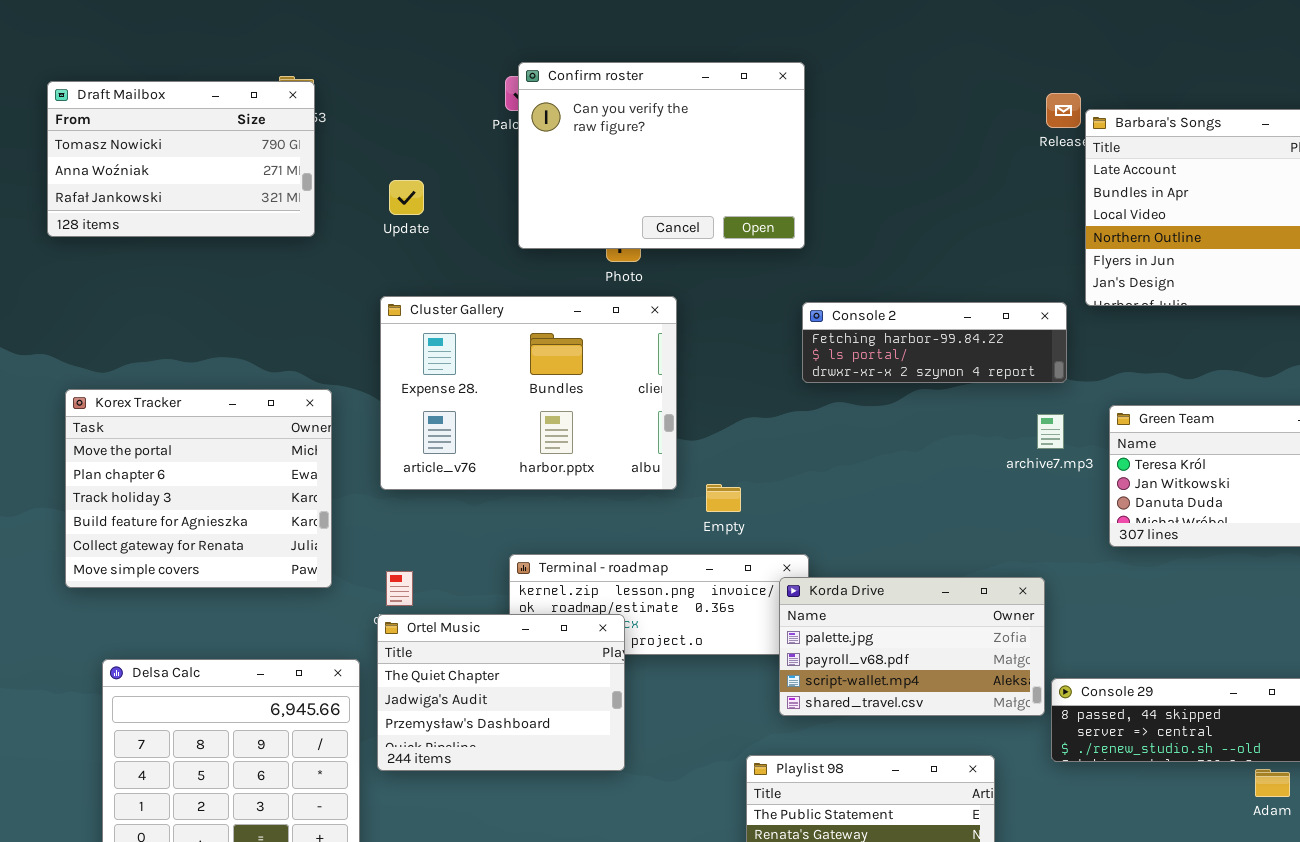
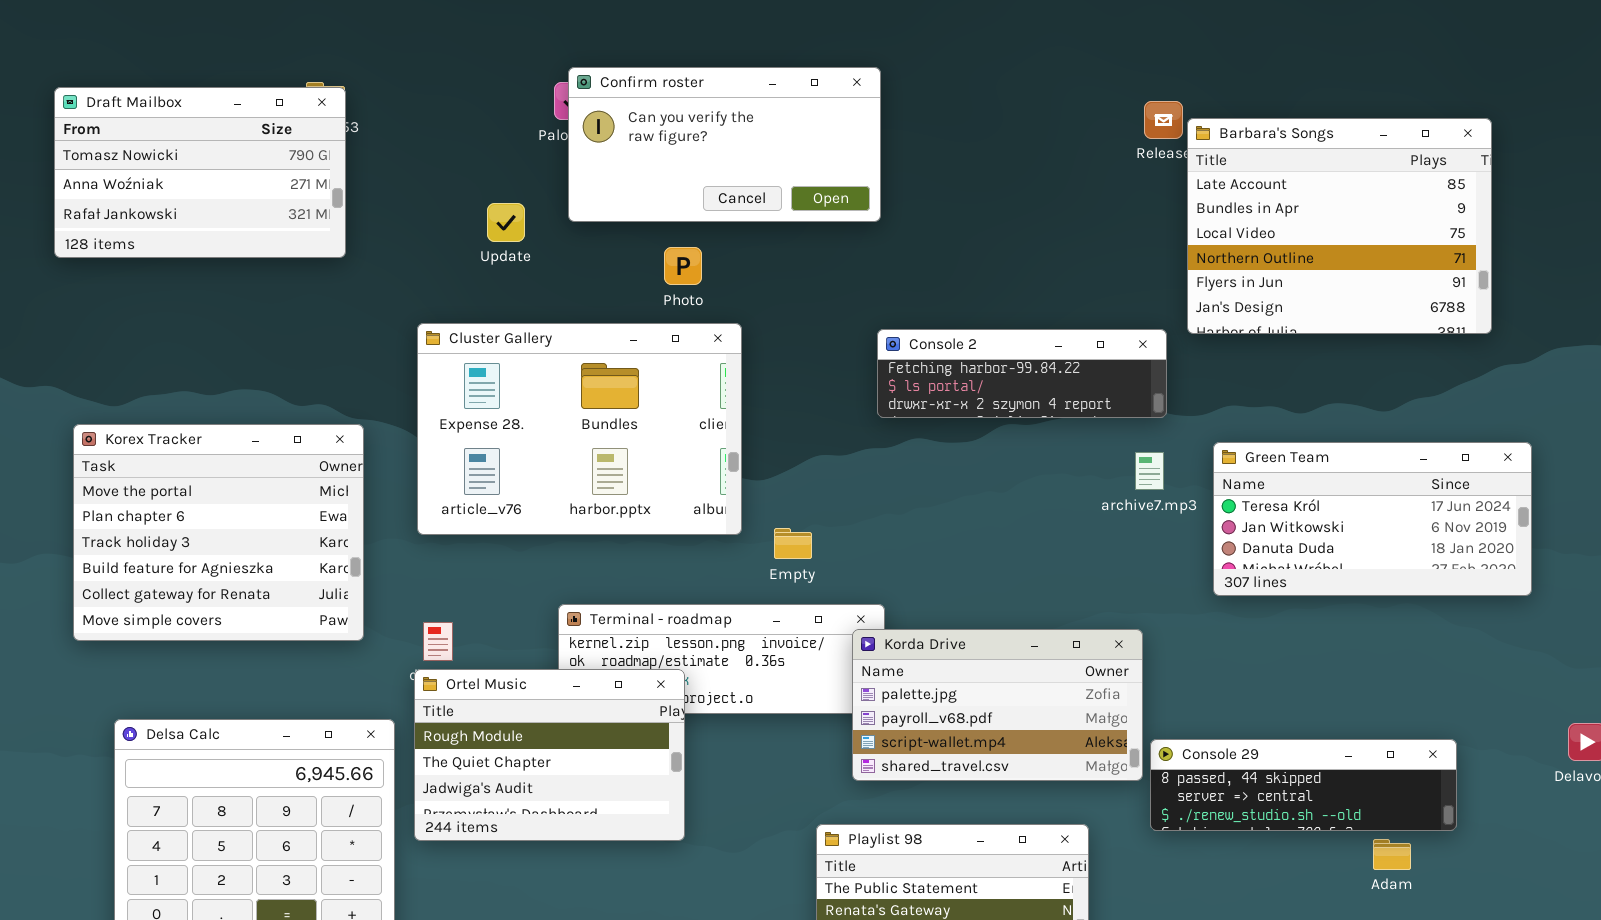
Confirm roster: [518,62,805,249] -> [568,67,881,222], resized
Update: [389,180,424,215] -> [487,203,525,242], moved
Ortel Music: [377,614,625,771] -> [414,669,685,841], scrolled up 1 row

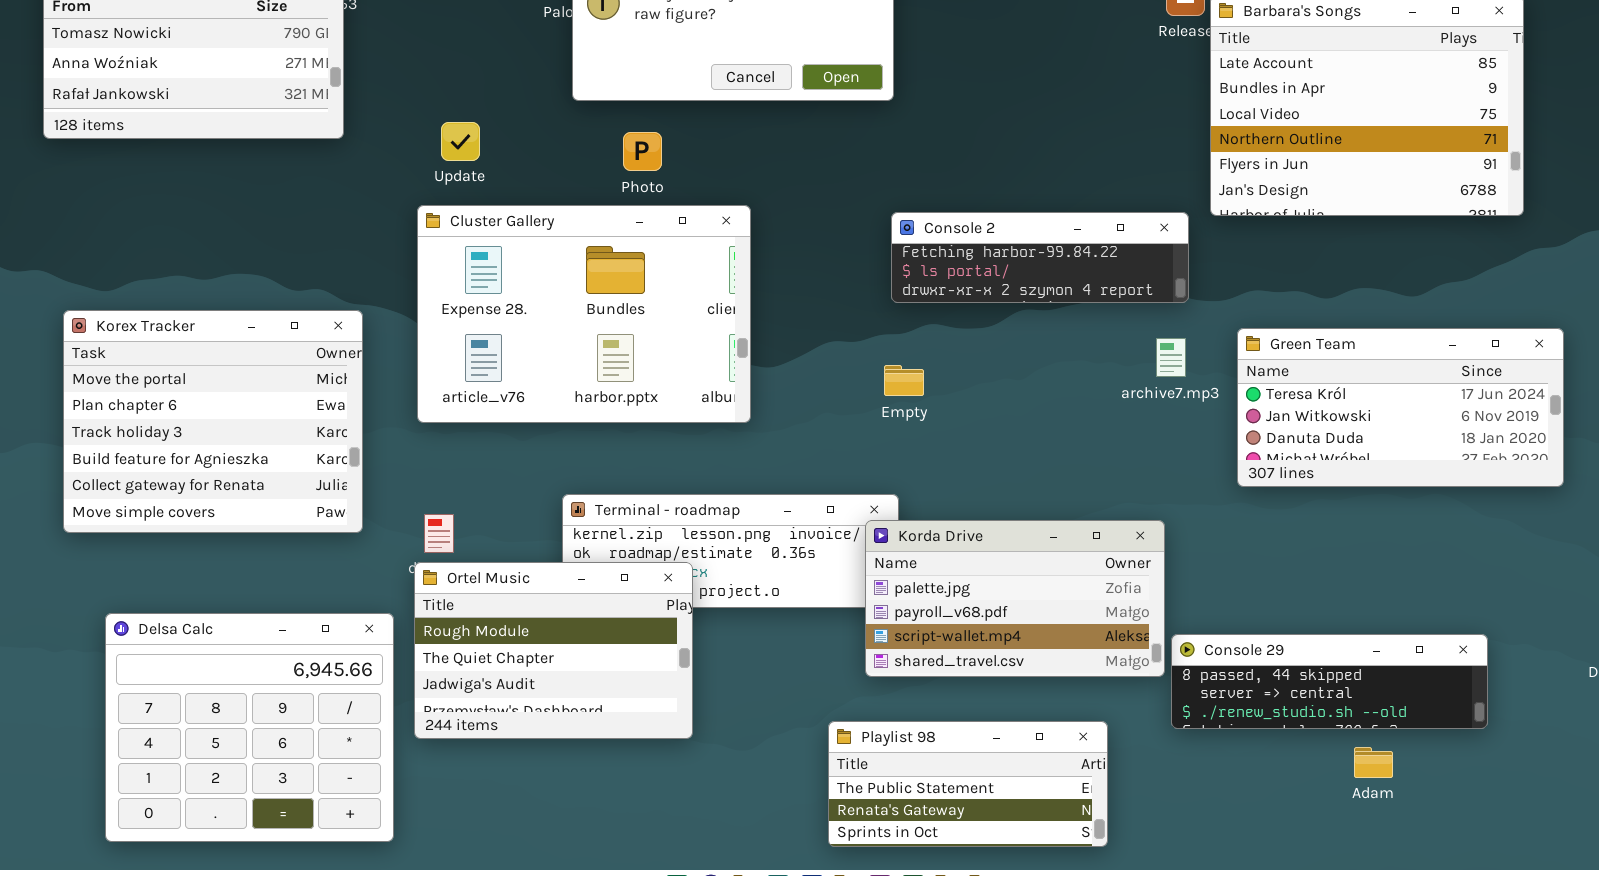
Update: [487,203,525,242] -> [441,122,480,161], moved
Photo: [664,247,702,285] -> [623,132,662,171], moved
Empty: [774,528,812,559] -> [884,365,924,396], moved
Adam: [1373,839,1411,870] -> [1354,747,1393,778], moved

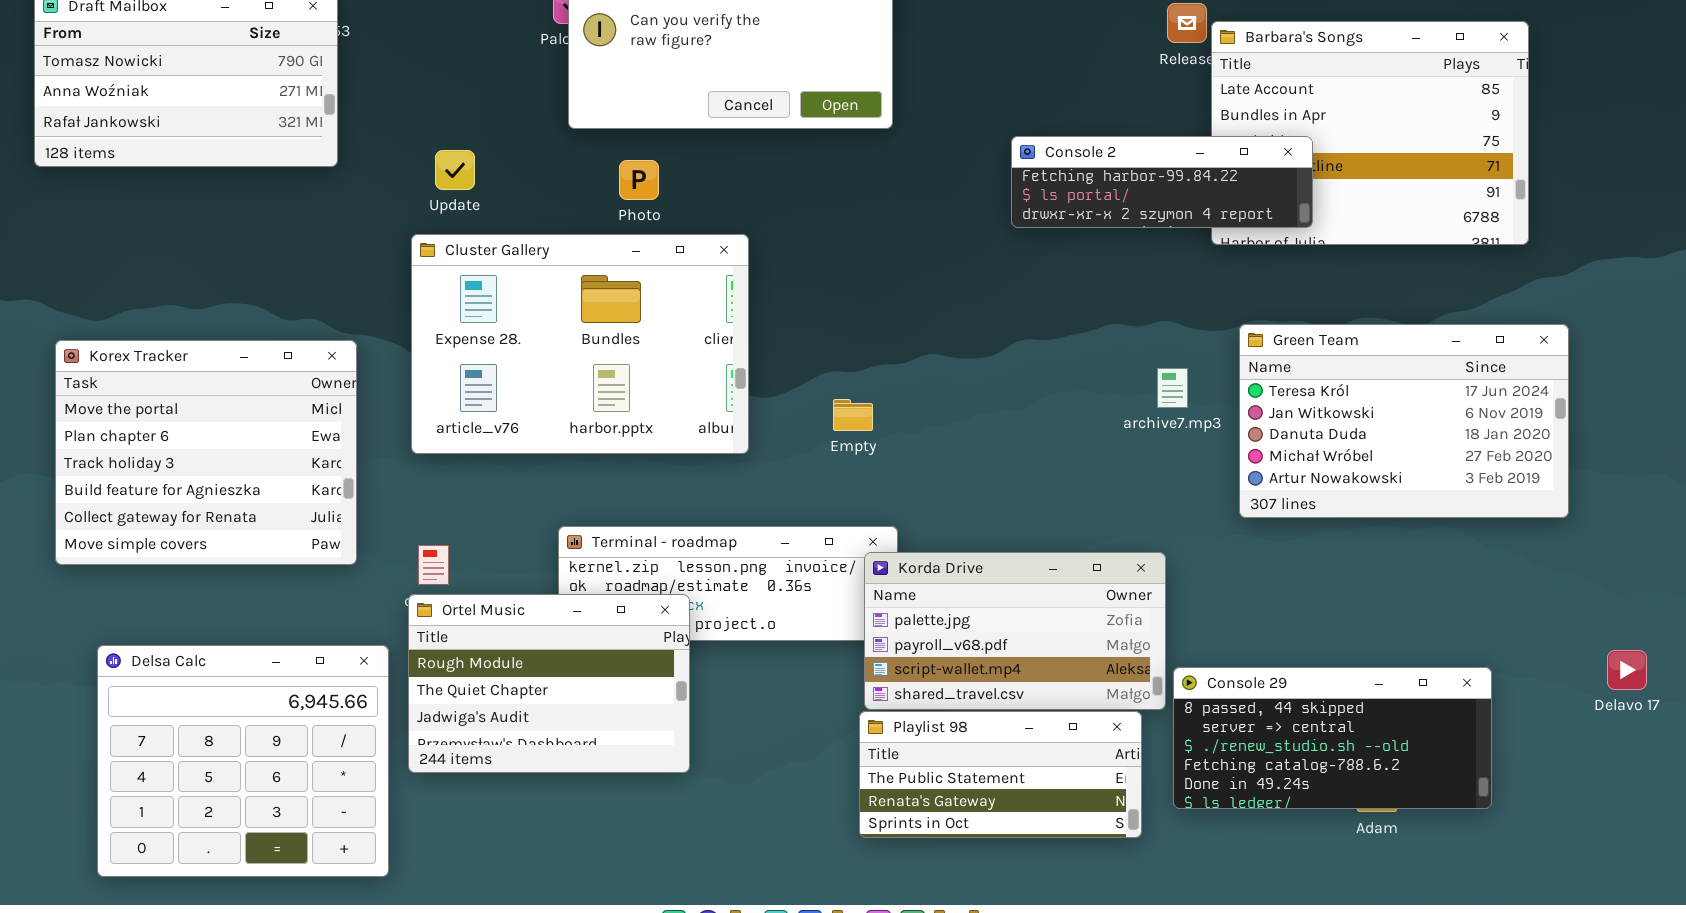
Console 2: [891,212,1189,303] -> [1011,136,1313,228], moved
Green Team: [1237,328,1564,487] -> [1239,324,1569,518], resized
Empty: [884,365,924,396] -> [833,399,873,431], moved
Console 29: [1171,634,1488,729] -> [1173,667,1492,809], resized
Playlist 98: [828,721,1108,847] -> [859,711,1142,838], moved

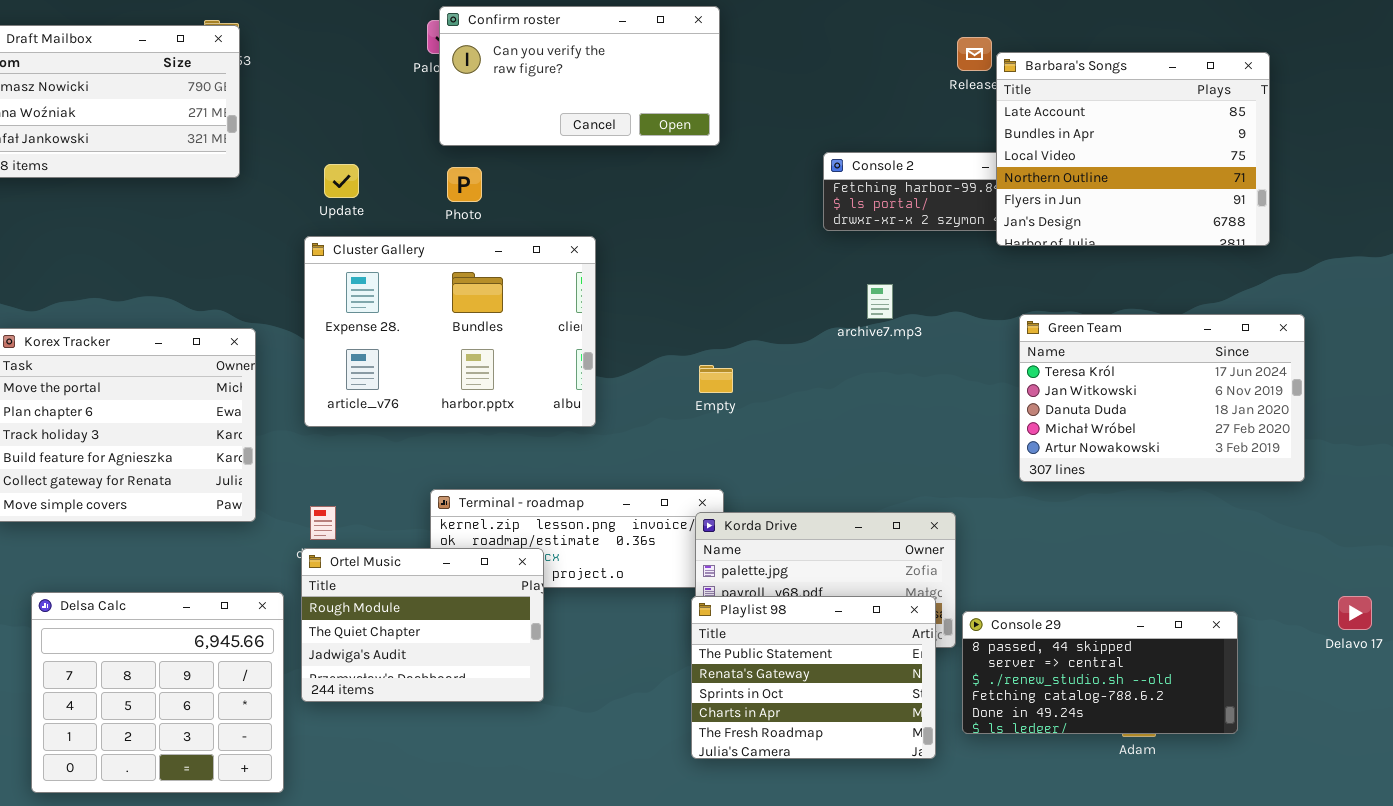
Barbara's Songs: [1211,21,1529,245] -> [996,52,1270,246], raised
Photo: [619,160,659,200] -> [447,167,482,202], moved
archive7.mp3: [1157,368,1188,408] -> [867,284,893,319], moved
Empty: [833,399,873,431] -> [699,365,733,393], moved
Playlist 98: [859,711,1142,838] -> [691,596,936,759], resized

